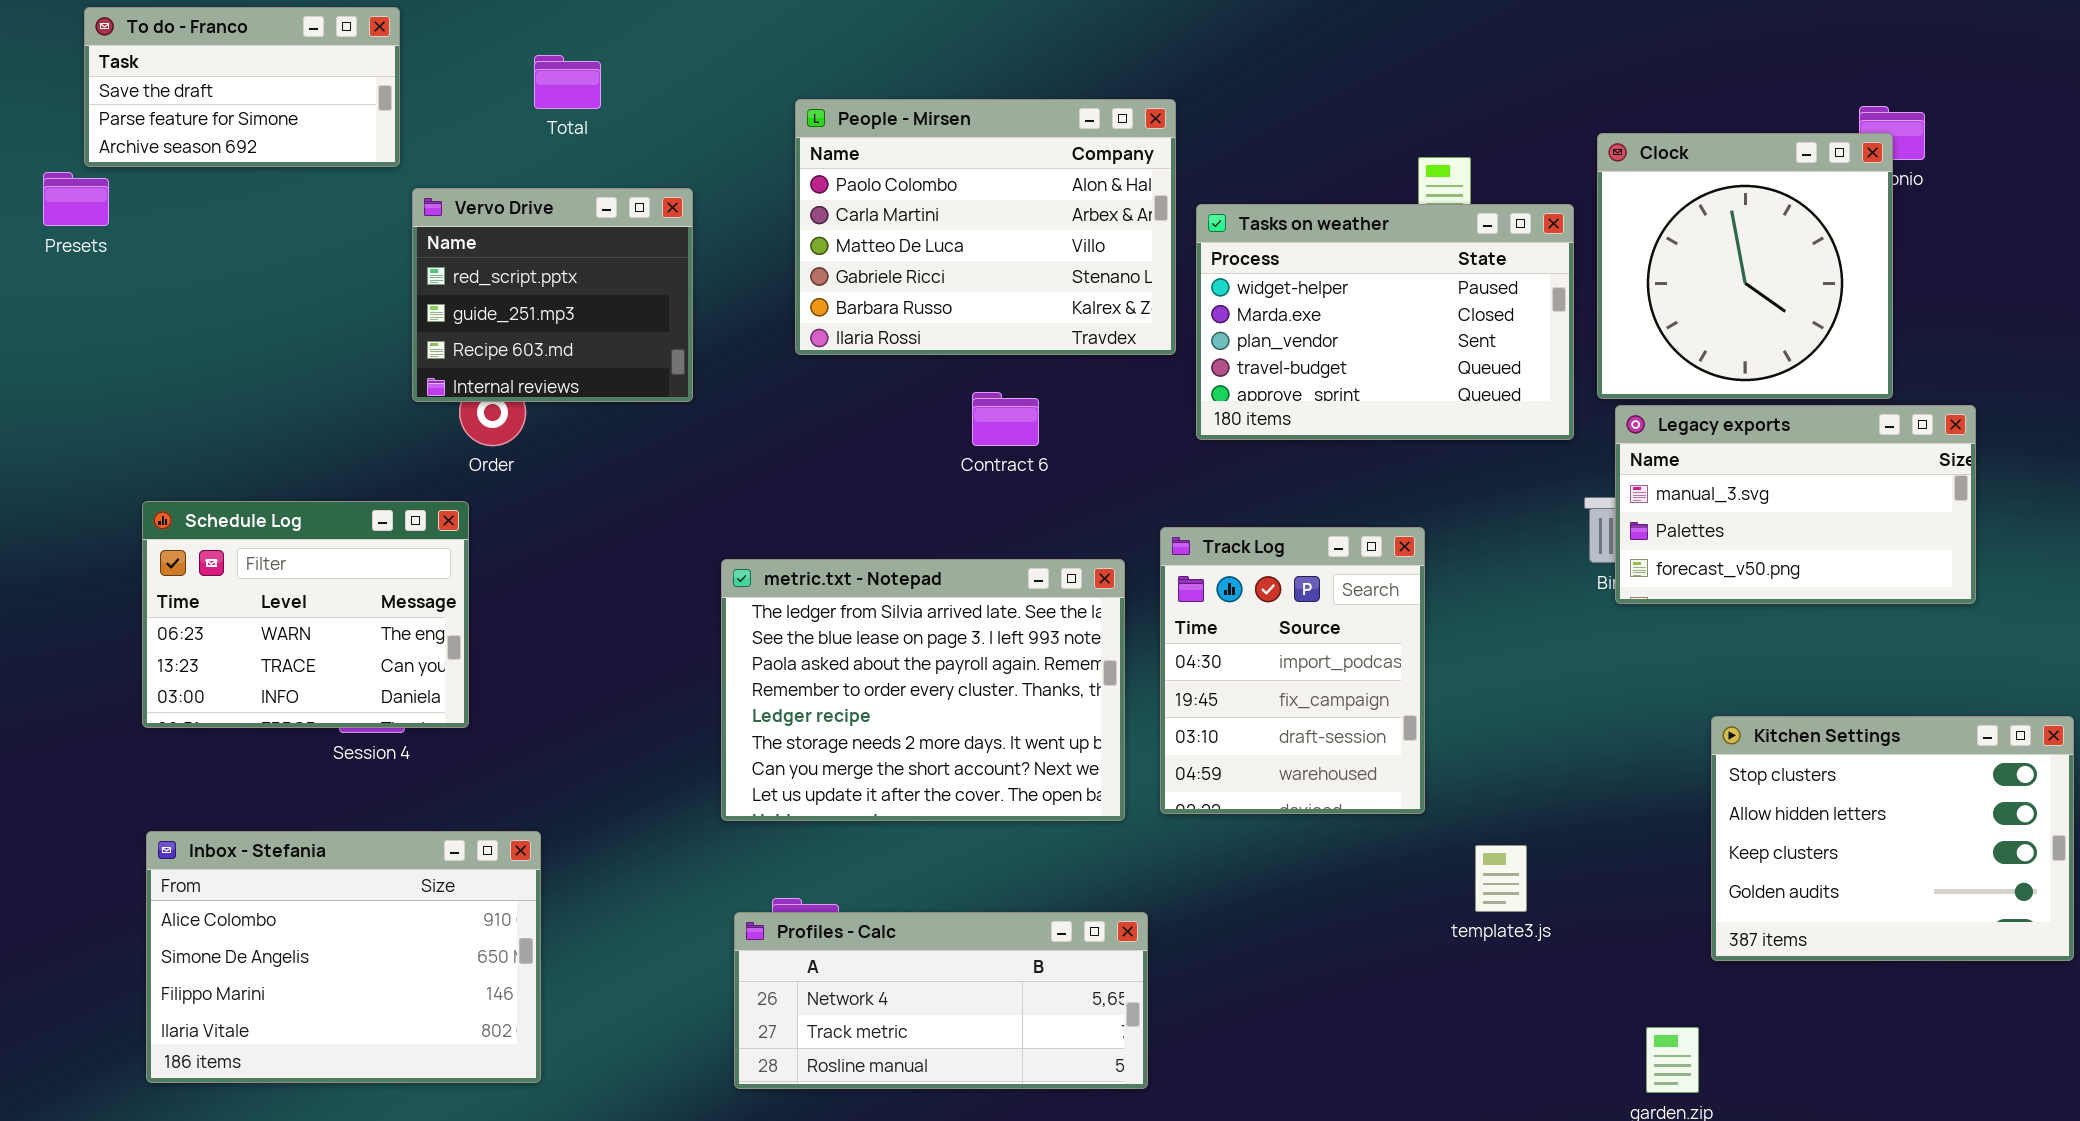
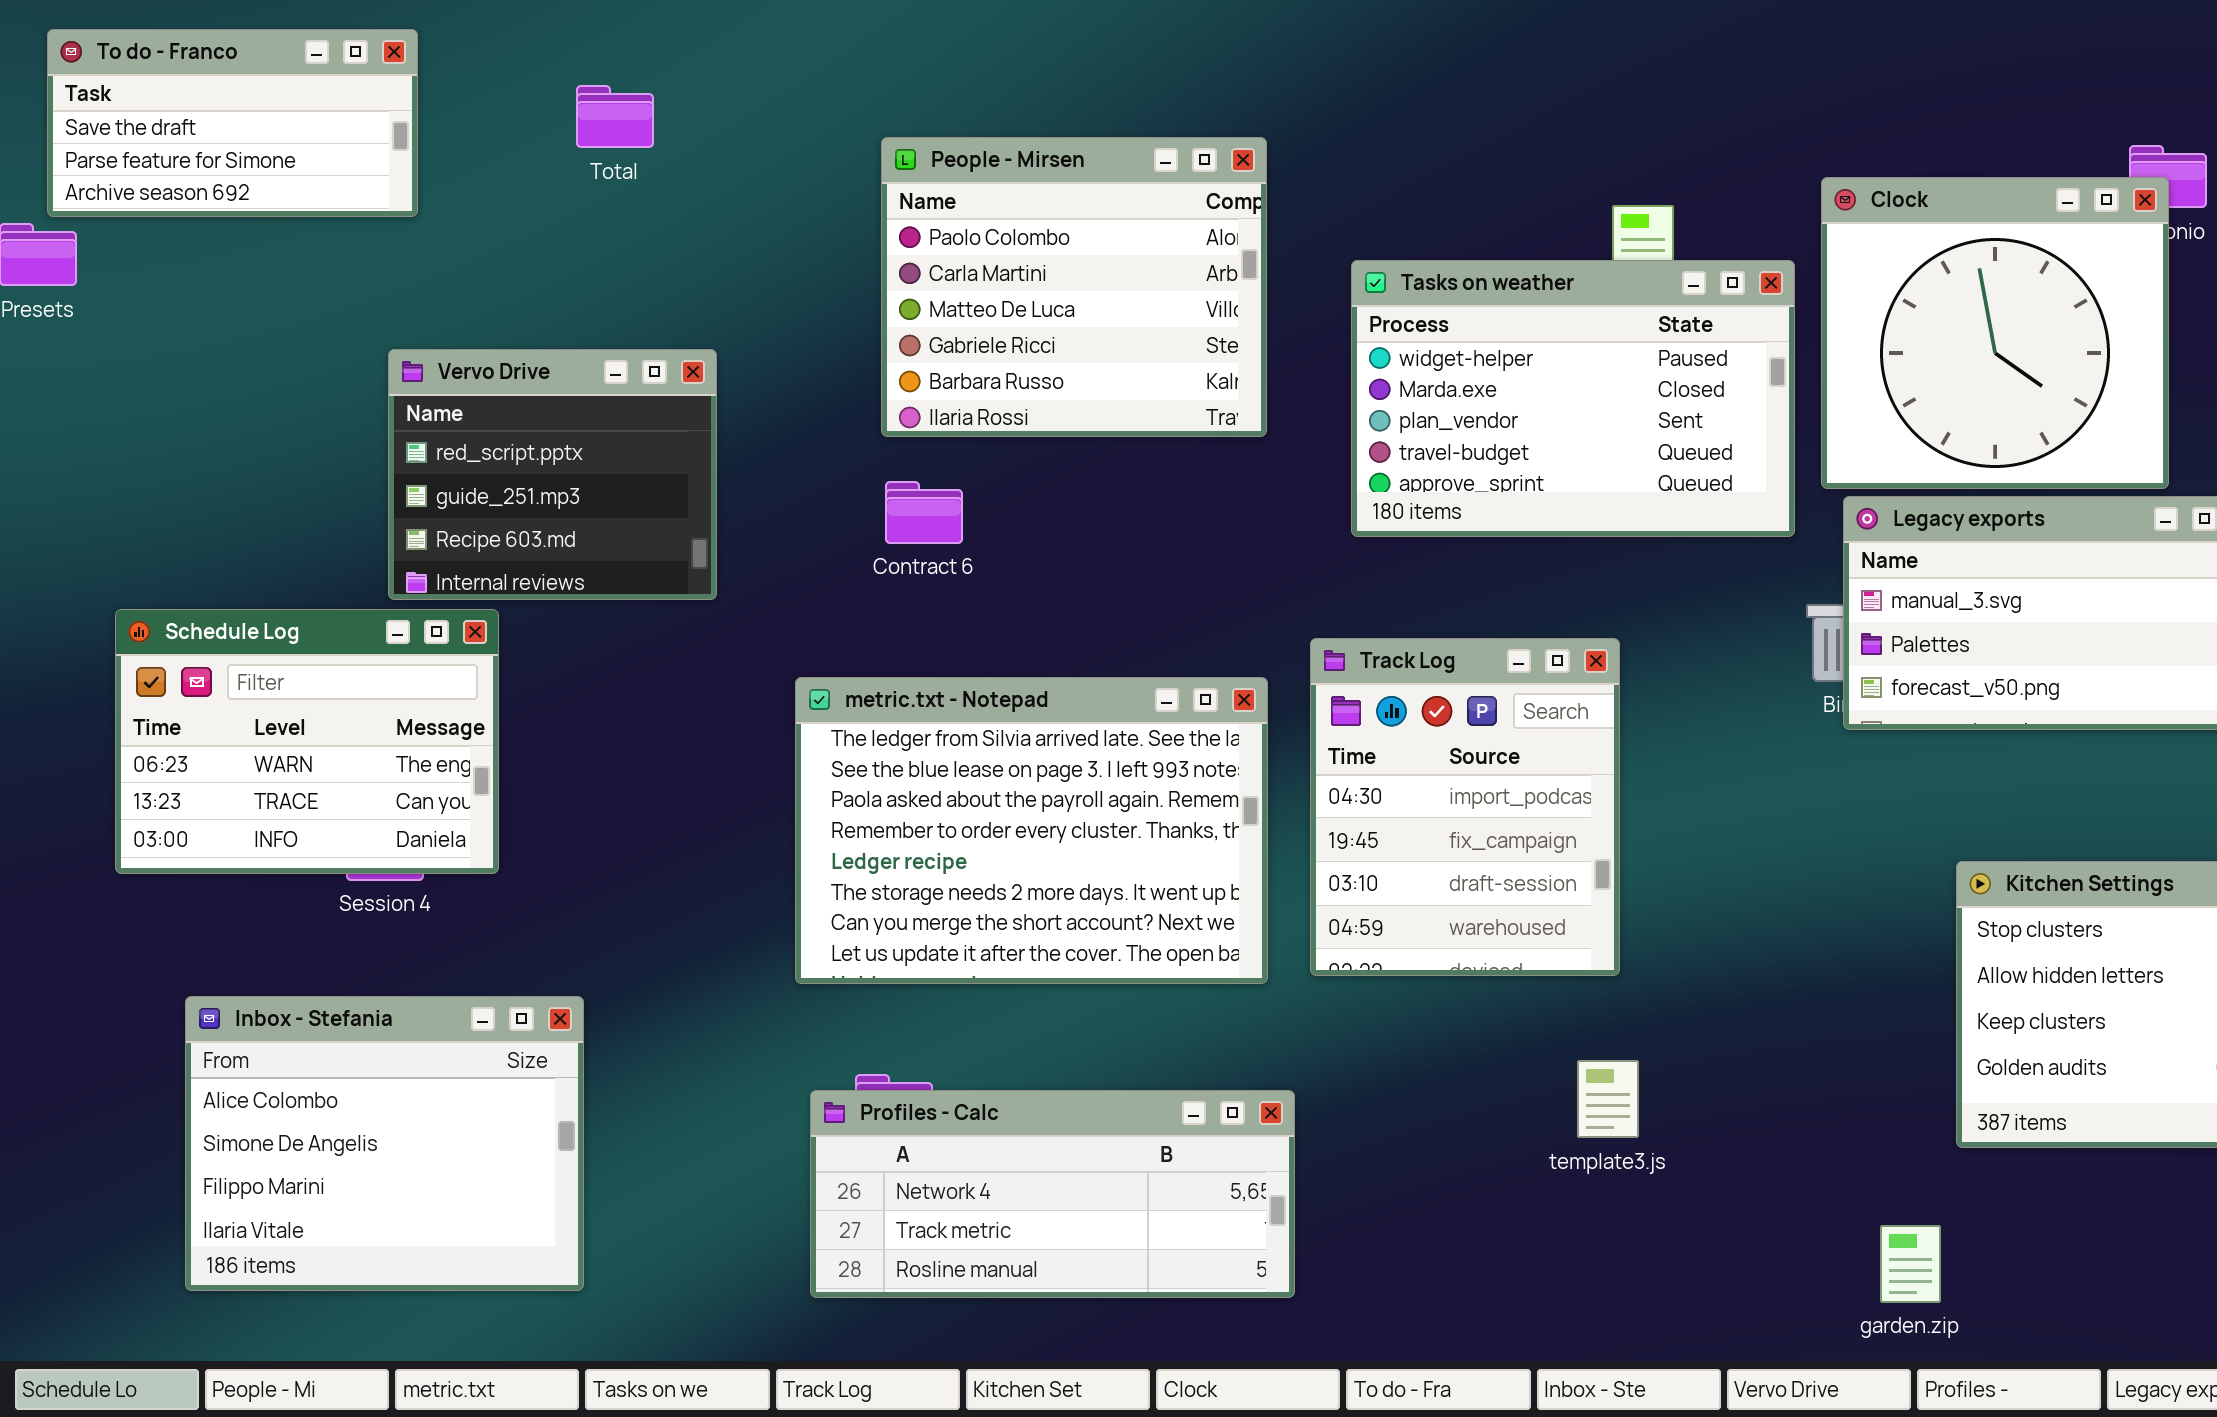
People - Mirsen: [795,99,1176,355] -> [881,137,1267,437], resized
Vervo Drive: [412,188,693,402] -> [388,349,717,600], moved
Contract 6: [972,392,1039,446] -> [885,481,963,544], moved
Inbox - Stefania: [146,831,541,1083] -> [185,996,584,1291], resized
template3.js: [1475,845,1527,912] -> [1577,1060,1639,1138], moved

